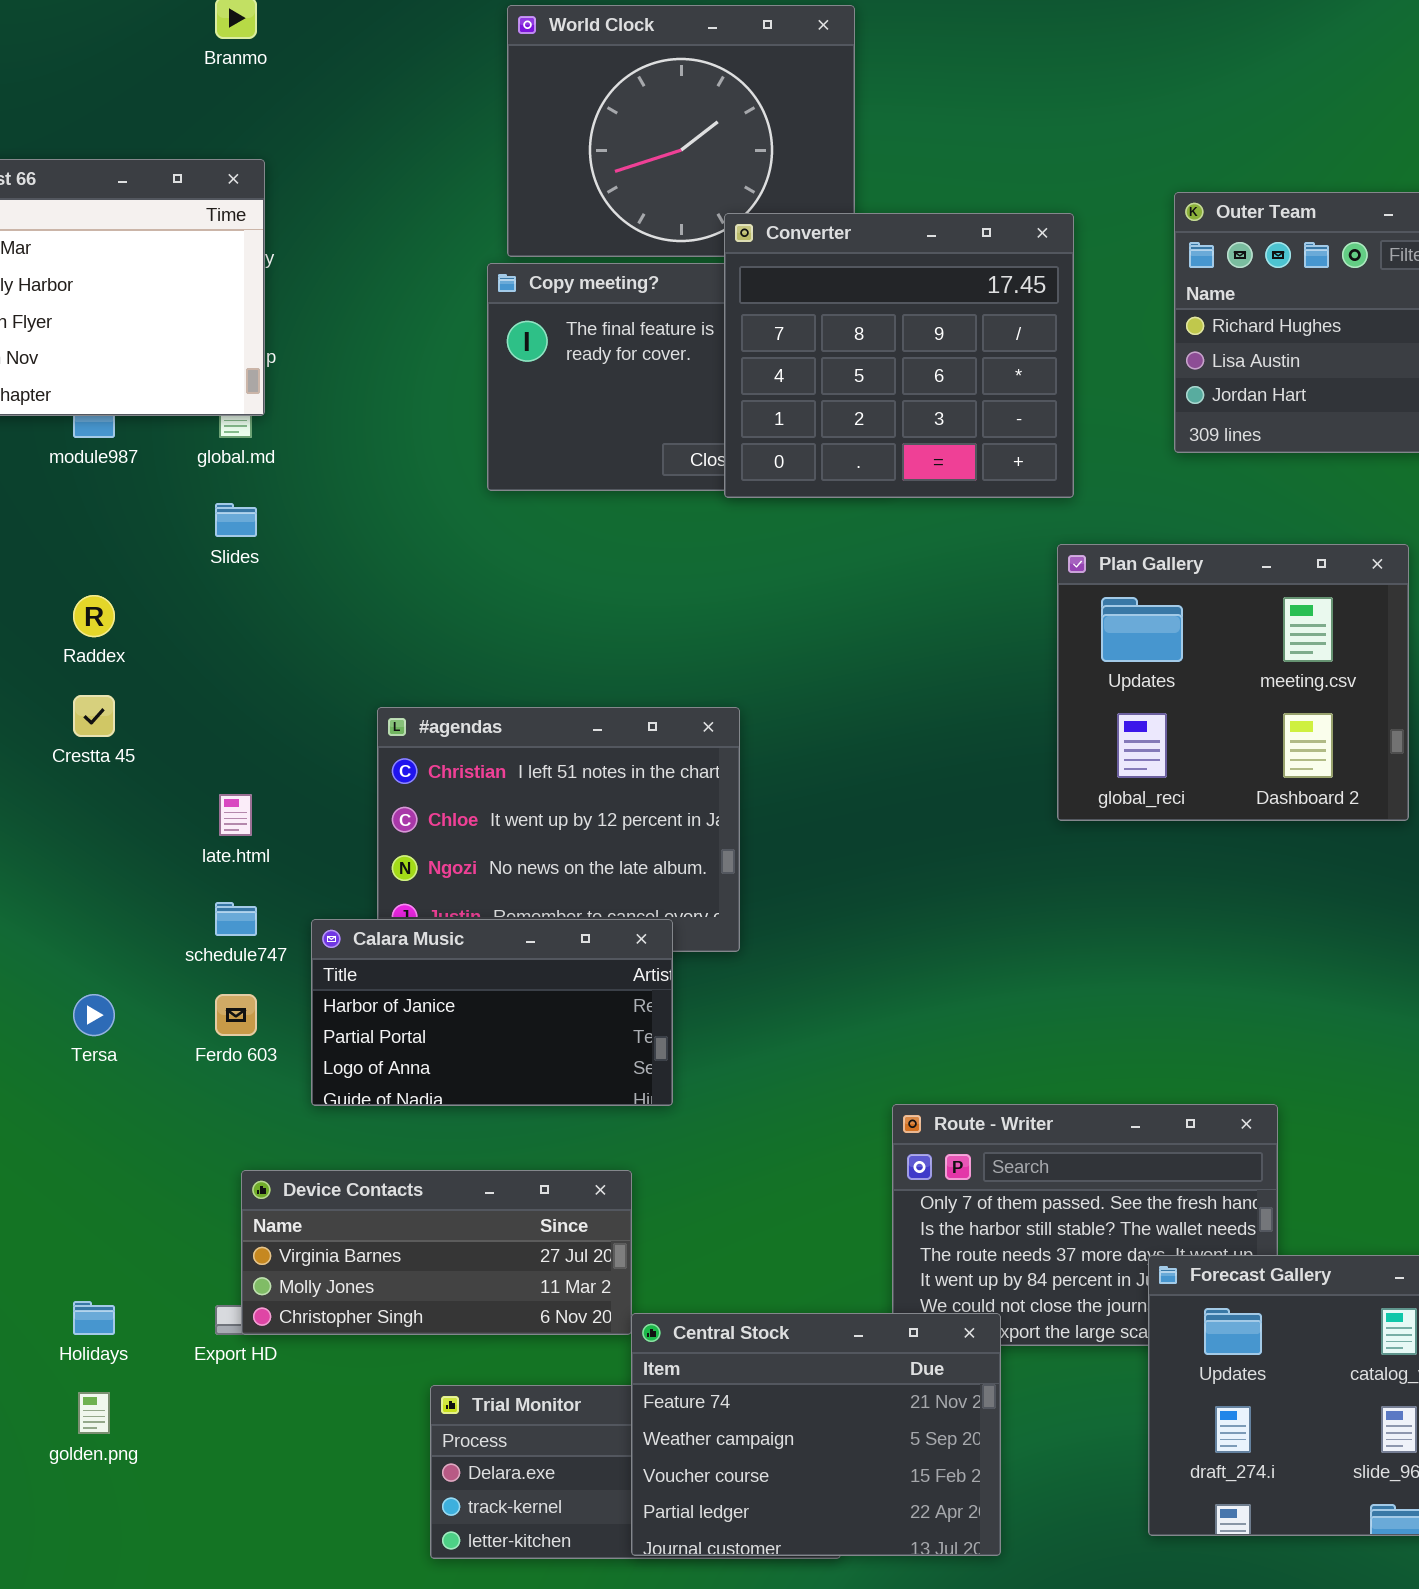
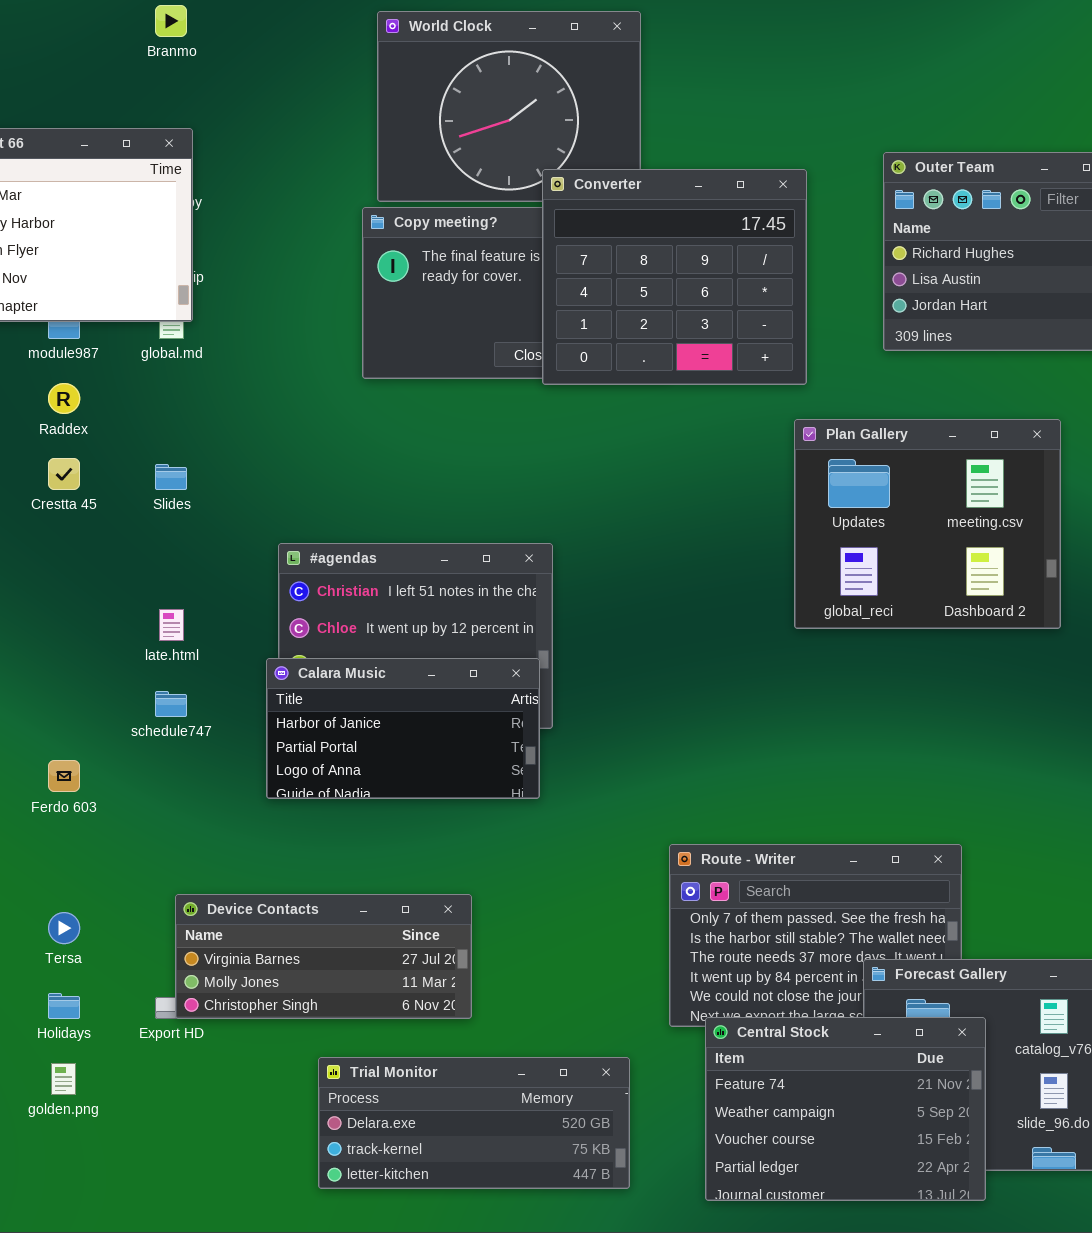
Slides: [215,503,257,537] -> [155,464,187,490], moved
Raddex: [73,595,115,637] -> [48,383,80,414], moved
Crestta 45: [73,695,115,737] -> [48,458,80,490], moved
Calara Music: [311,919,673,1106] -> [266,658,540,799], moved
Tersa: [73,994,115,1036] -> [48,912,80,944], moved
Ferdo 603: [215,994,257,1036] -> [48,760,80,792], moved
Central Stock: [631,1313,1001,1556] -> [705,1017,986,1201], moved

